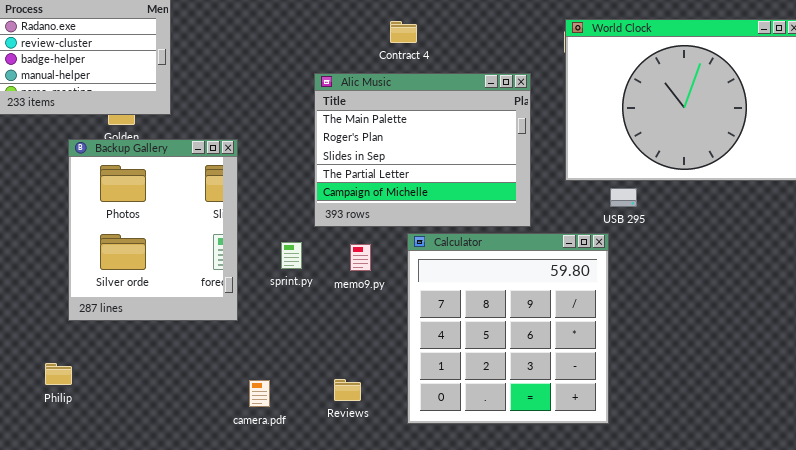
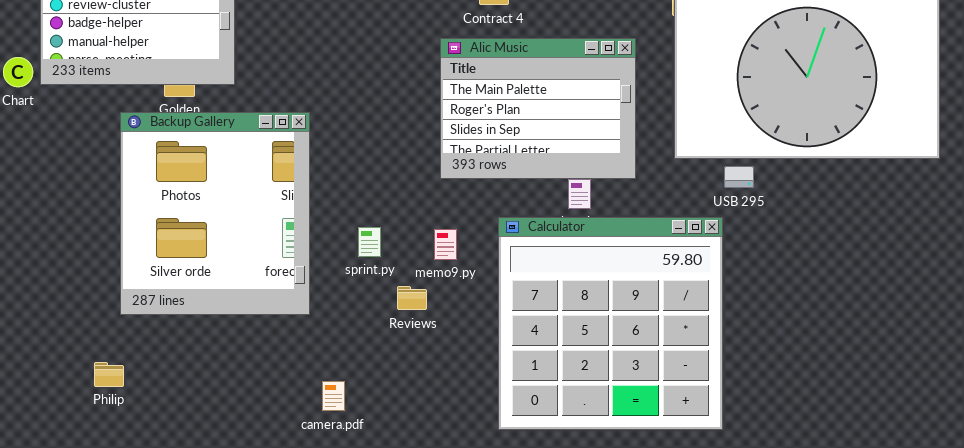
Alic Music: [314,73,531,227] -> [440,38,636,179], resized
Reviews: [334,379,361,401] -> [397,286,427,310], moved

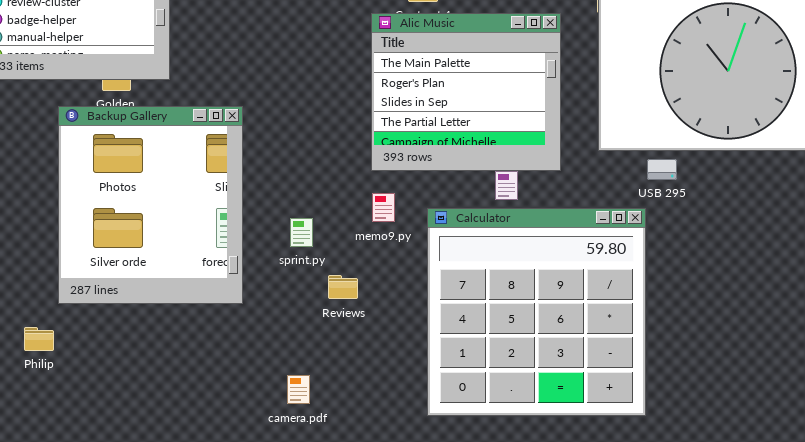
Alic Music: [440,38,636,179] -> [371,13,561,171], resized
memo9.py: [434,229,457,260] -> [372,193,395,222], moved
Philip: [94,362,124,387] -> [24,327,54,351], moved
camera.pdf: [322,381,345,411] -> [287,375,310,404], moved

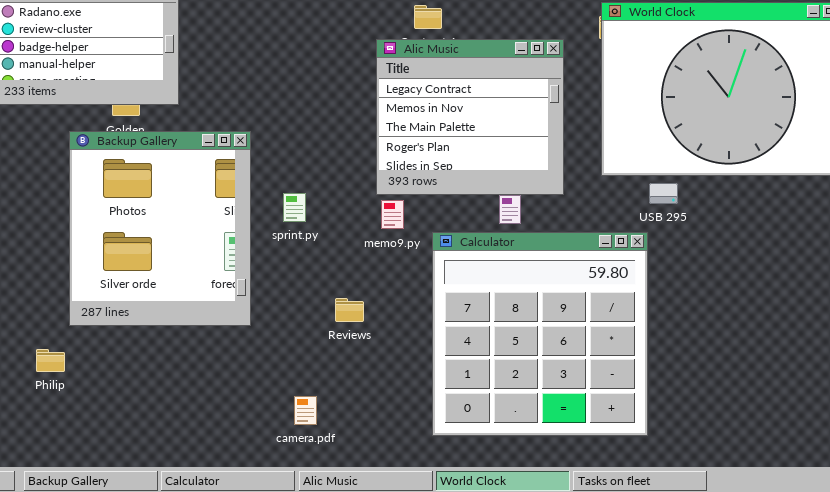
Alic Music: [371,13,561,171] -> [376,39,564,195], scrolled up 2 rows
memo9.py: [372,193,395,222] -> [381,200,404,229], moved
sprint.py: [290,218,313,247] -> [283,193,306,222], moved

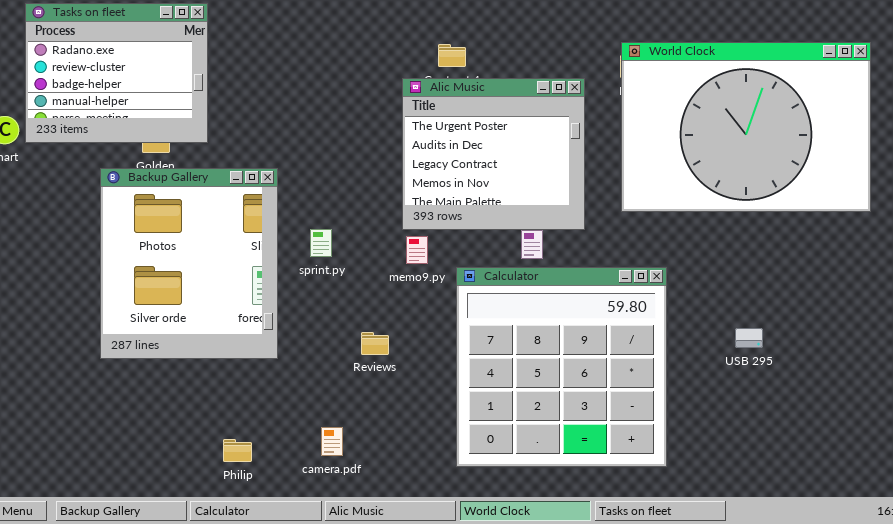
Alic Music: [376,39,564,195] -> [402,78,585,230], scrolled up 2 rows
USB 295: [649,183,678,204] -> [735,328,763,348], moved
Philip: [36,349,65,372] -> [223,439,252,462], moved

